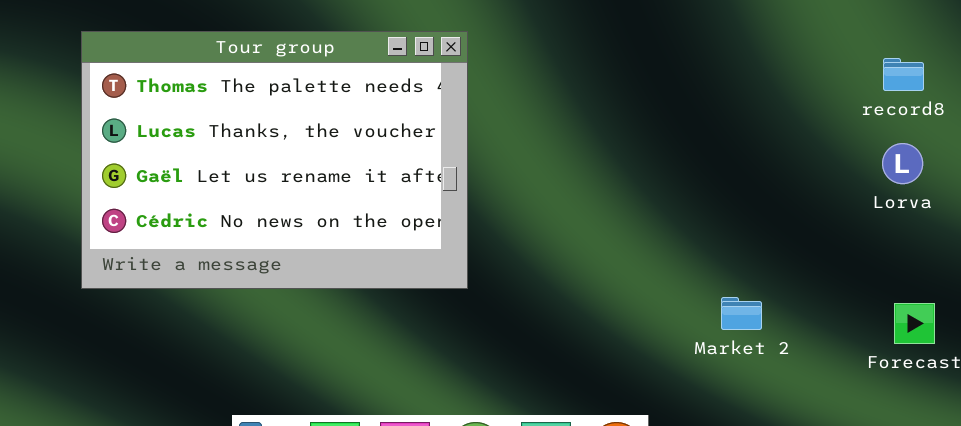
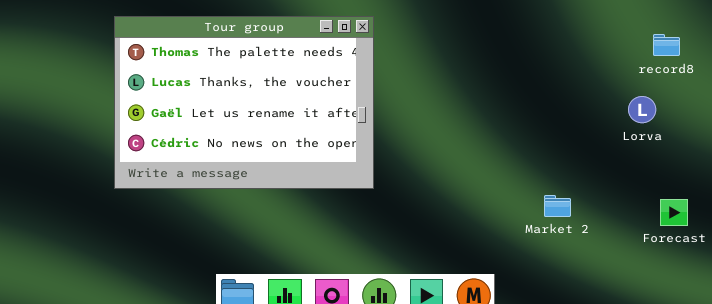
Lorva: [882,143,923,184] -> [628,96,656,123], moved

